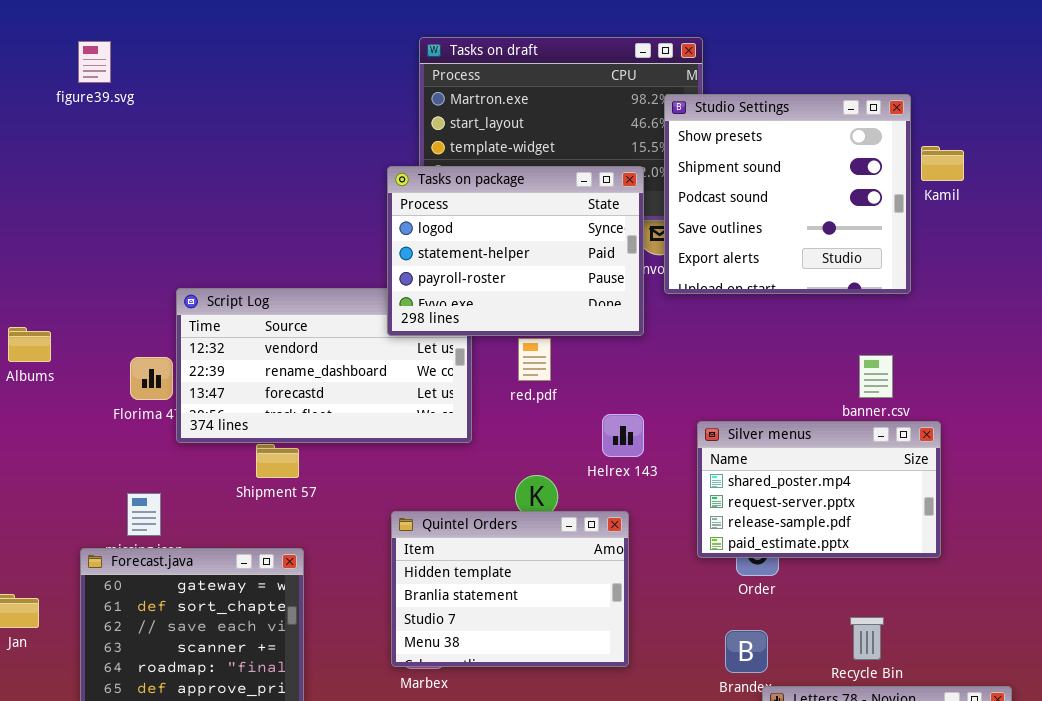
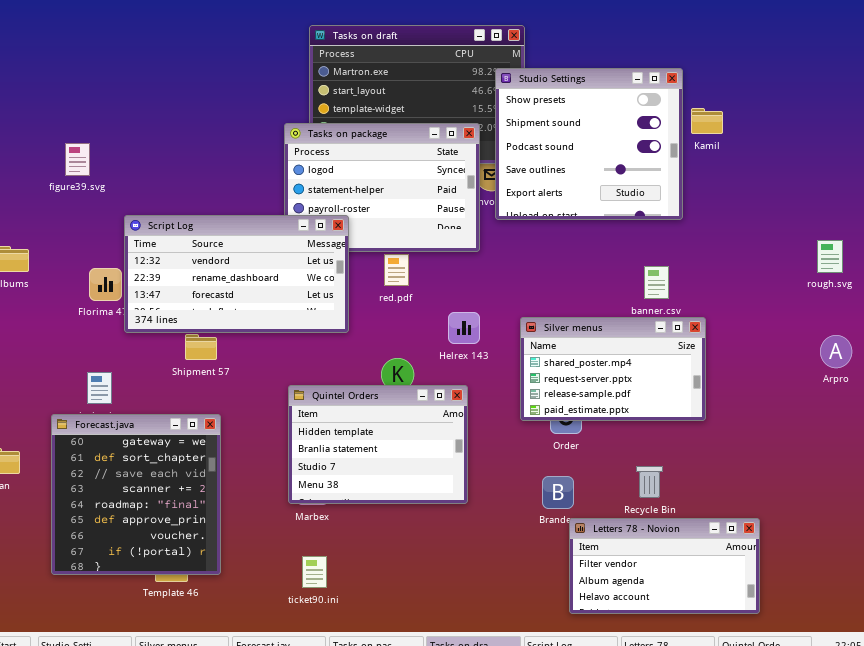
figure39.svg: [78,41,111,83] -> [65,143,90,176], moved
Script Log: [176,288,472,443] -> [124,215,349,333], raised

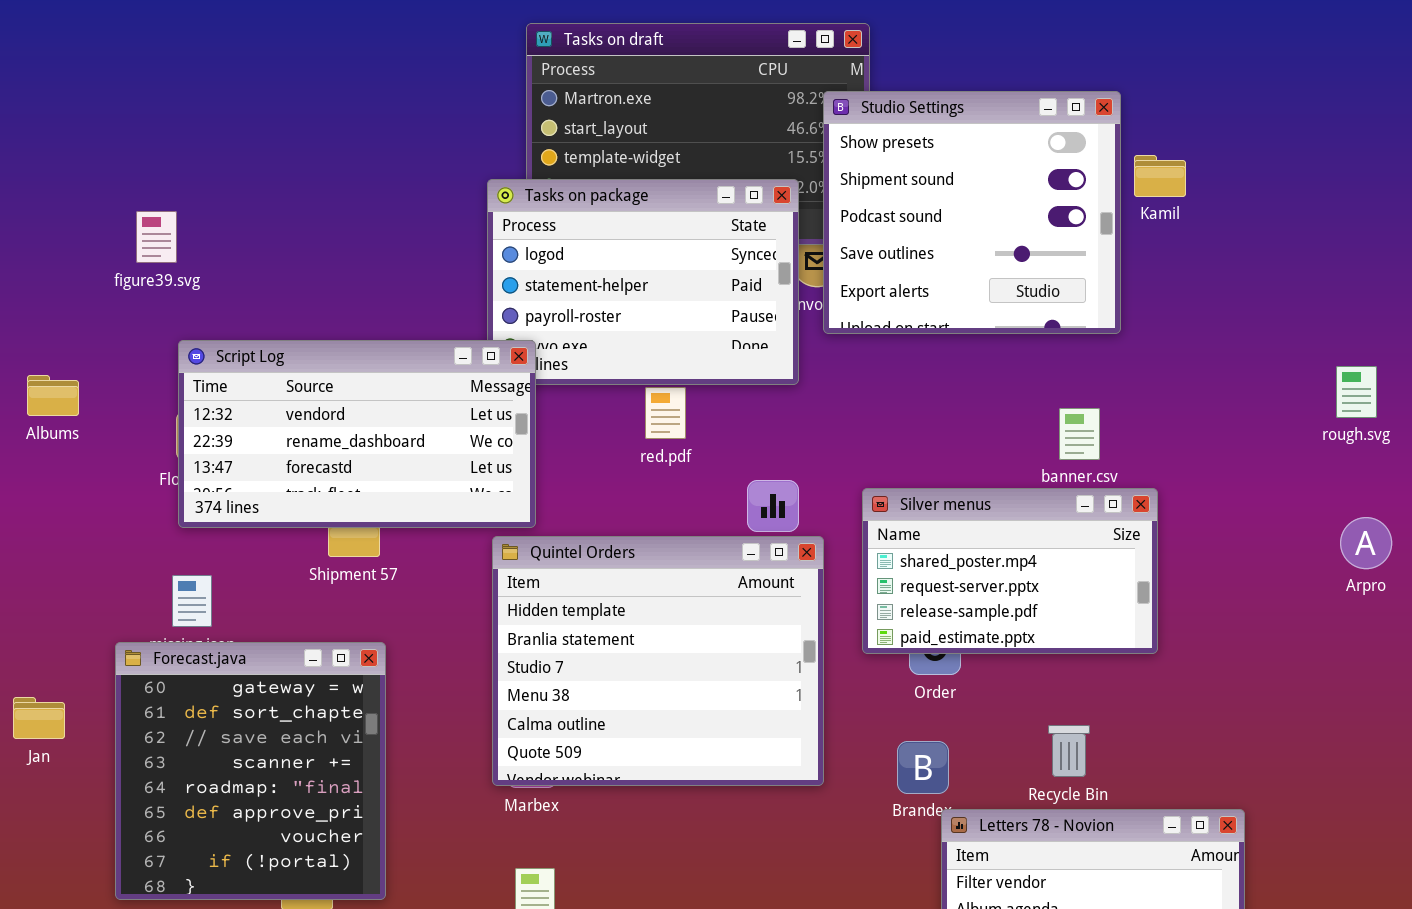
Script Log: [124,215,349,333] -> [178,340,536,528], moved
Quintel Orders: [288,385,468,504] -> [492,536,824,786], resized

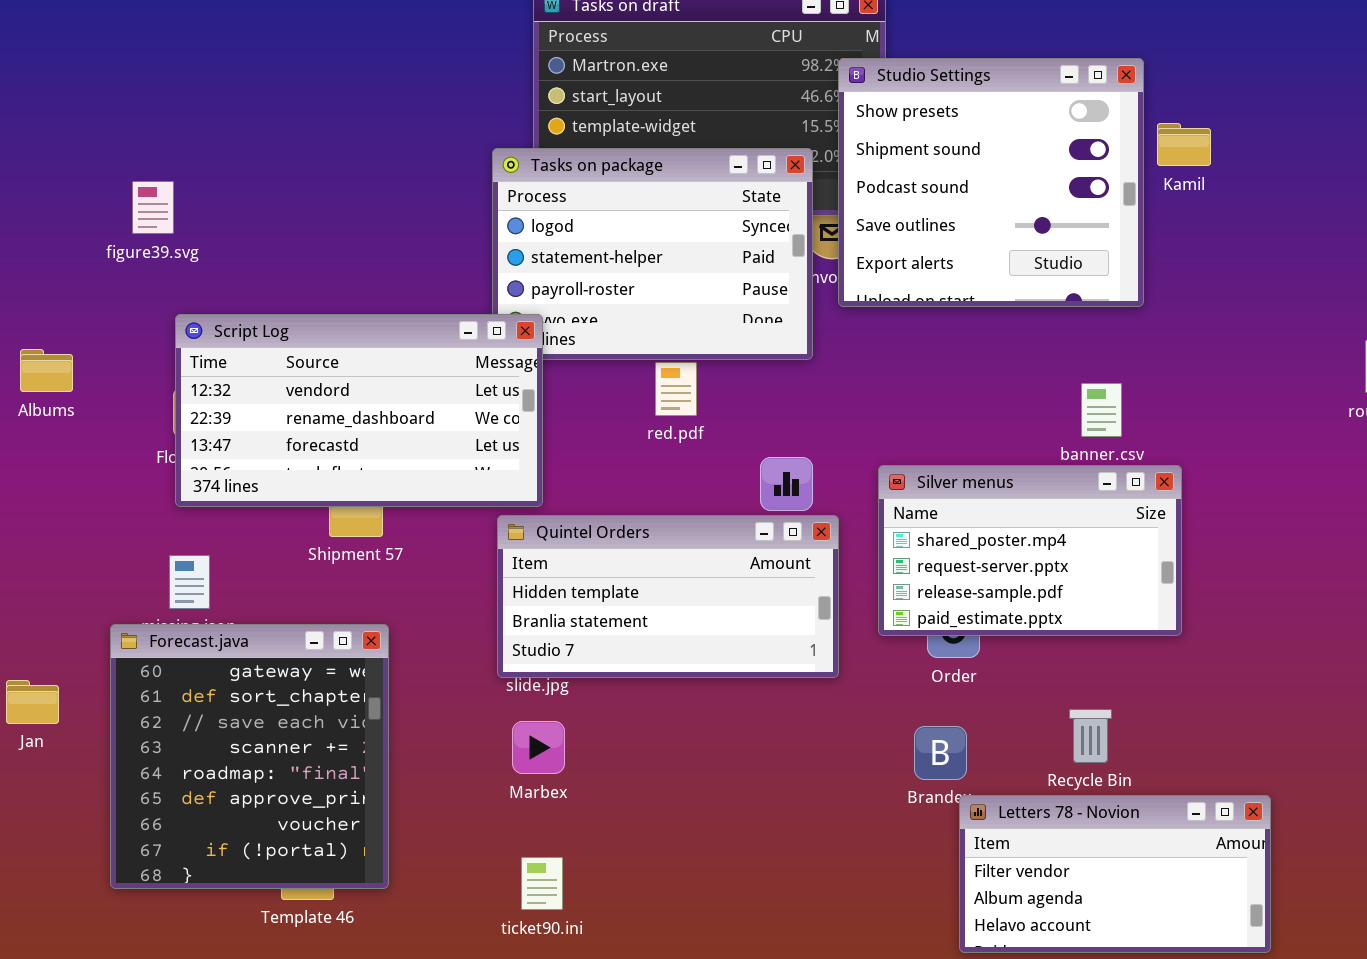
Quintel Orders: [492,536,824,786] -> [497,515,839,678], resized

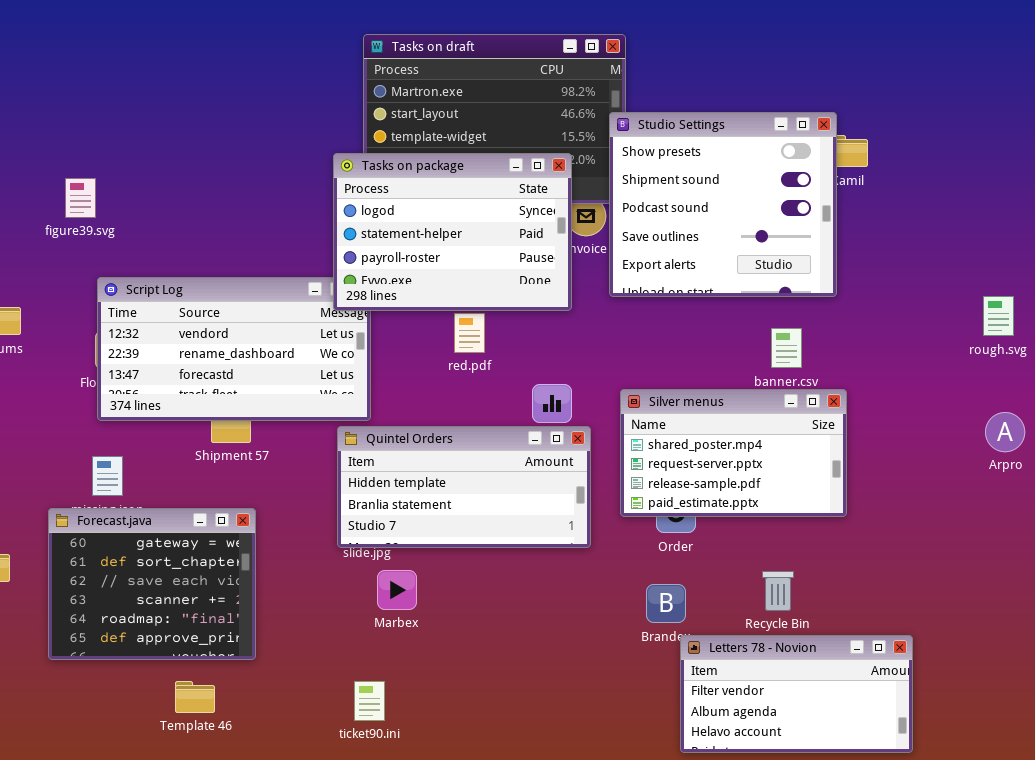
Studio Settings: [838,58,1144,307] -> [609,112,837,297], moved
Tasks on package: [492,148,813,360] -> [333,153,572,311], raised
Forecast.java: [110,624,389,889] -> [48,508,256,660], resized
Marbex: [512,721,565,774] -> [377,570,417,610], moved

